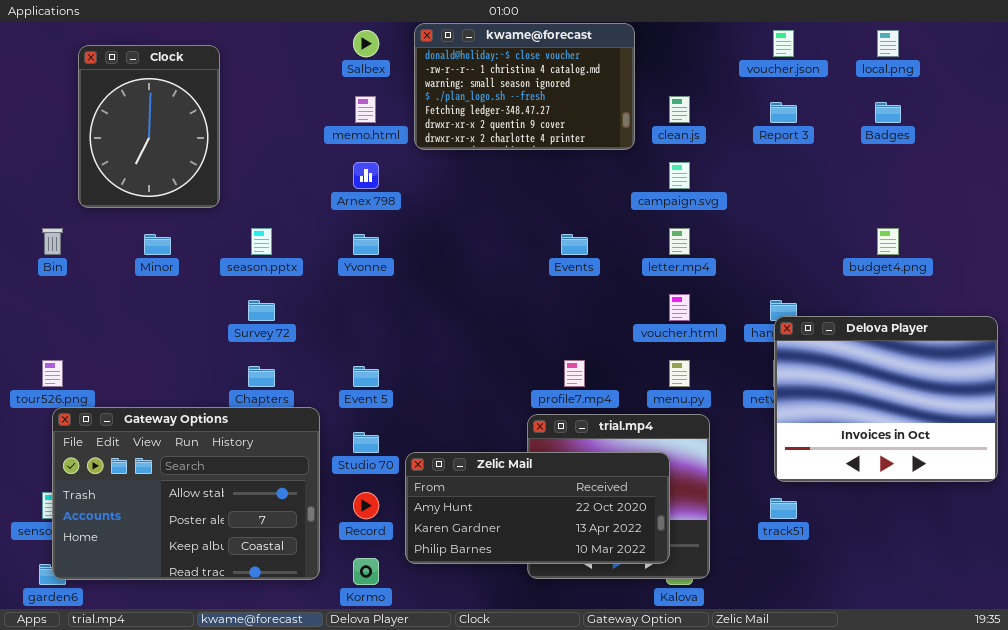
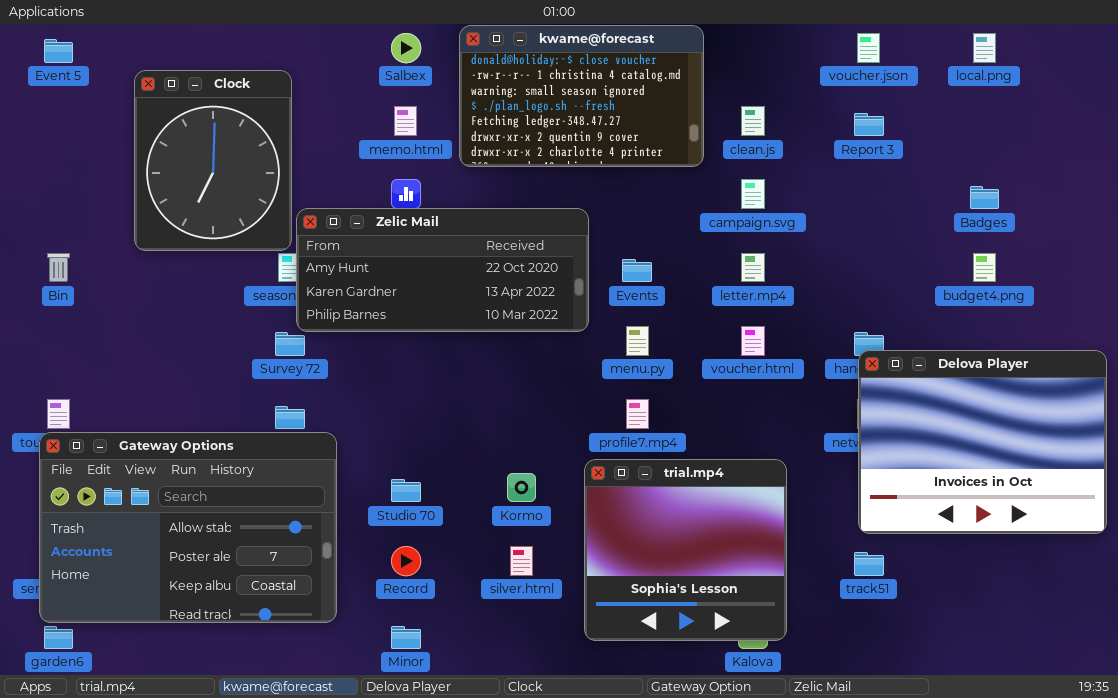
Clock: [78,45,220,208] -> [134,70,292,251], moved
Badges: [875,102,901,123] -> [970,186,999,209], moved
Minor: [144,234,171,255] -> [391,626,421,649], moved
menu.py: [669,360,690,387] -> [626,326,649,356], moved
Event 5: [353,366,379,387] -> [44,39,73,63], moved
Gateway Options: [52,407,320,580] -> [39,432,337,623], moved
Zelic Mail: [405,452,670,564] -> [296,208,589,332], moved
Kormo: [353,558,379,585] -> [507,473,536,502], moved

